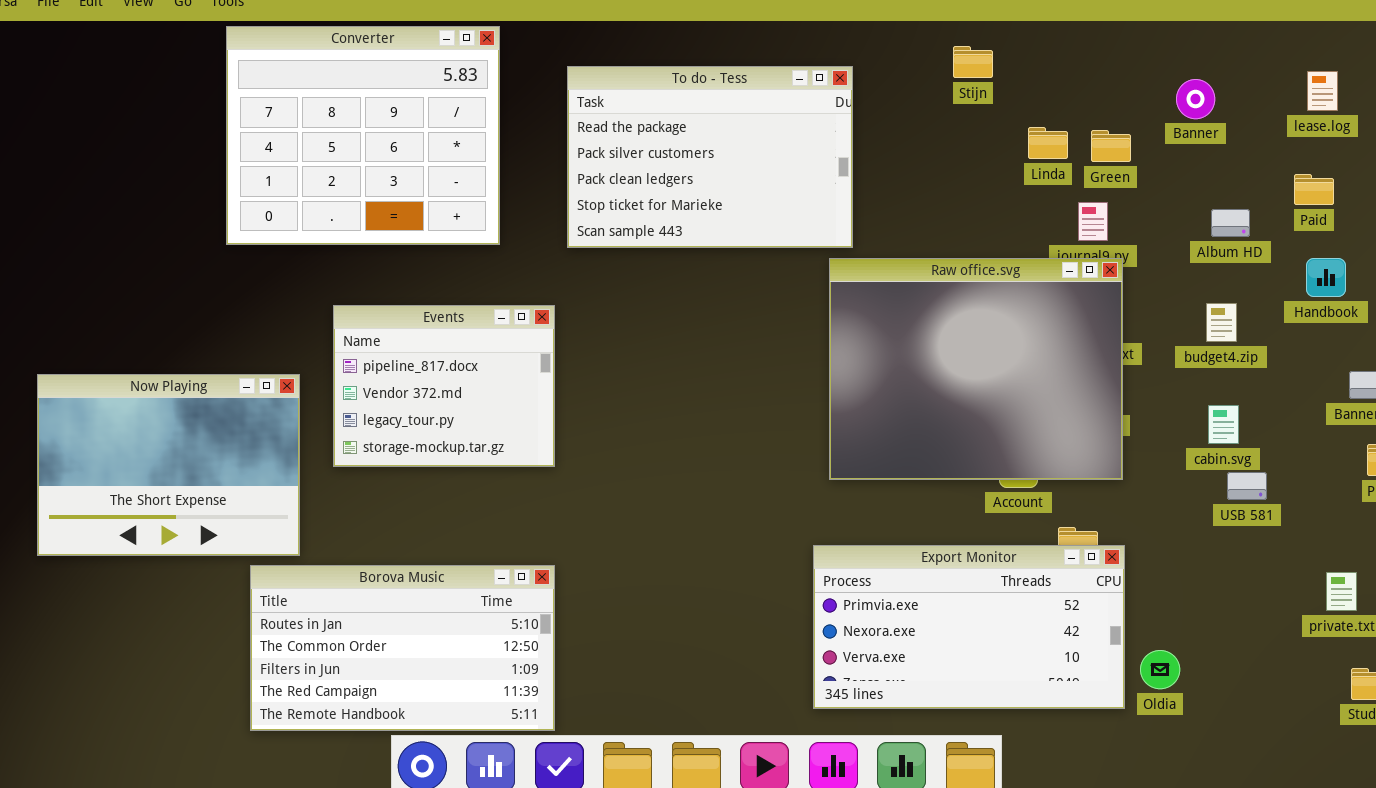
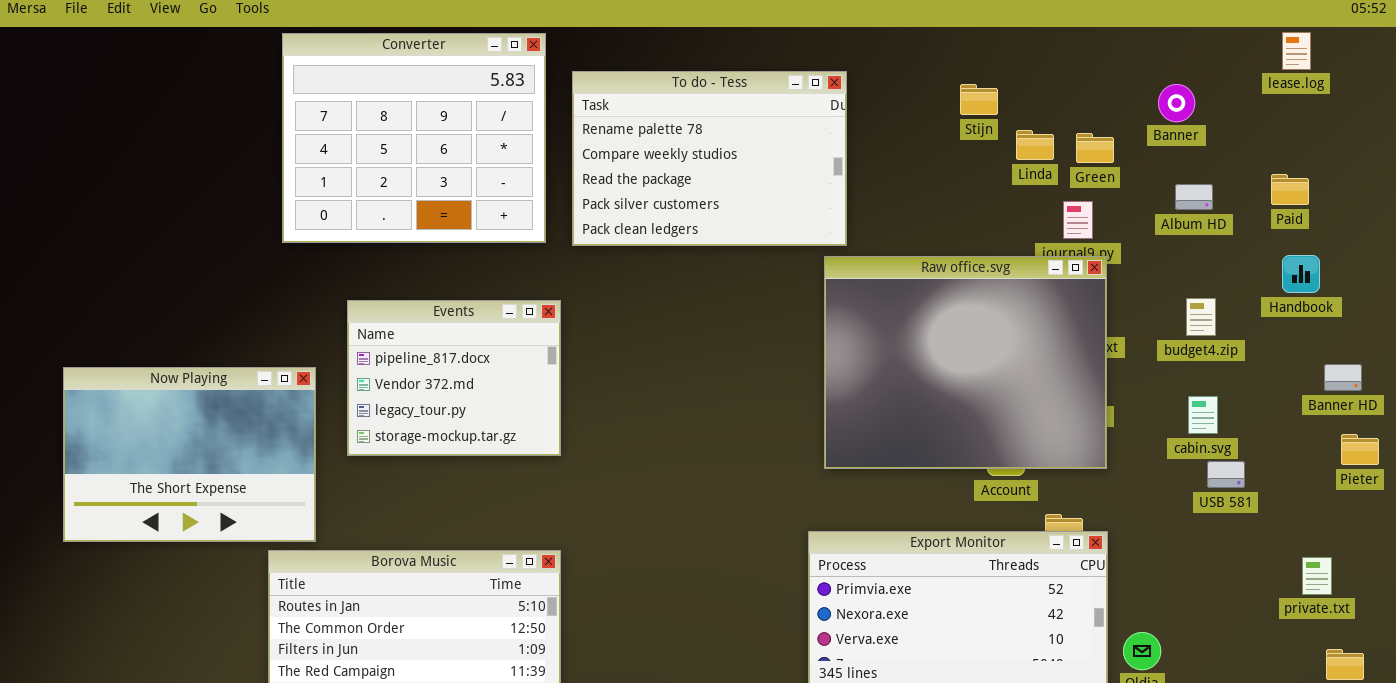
Converter: [226,26,500,245] -> [282,33,546,243], moved
Stijn: [953,46,993,78] -> [960,84,998,115], moved
To do - Tess: [567,66,853,248] -> [572,71,847,246], scrolled up 2 rows
lease.log: [1307,71,1338,111] -> [1282,32,1311,70], moved
Album HD: [1211,209,1250,237] -> [1175,184,1213,210], moved

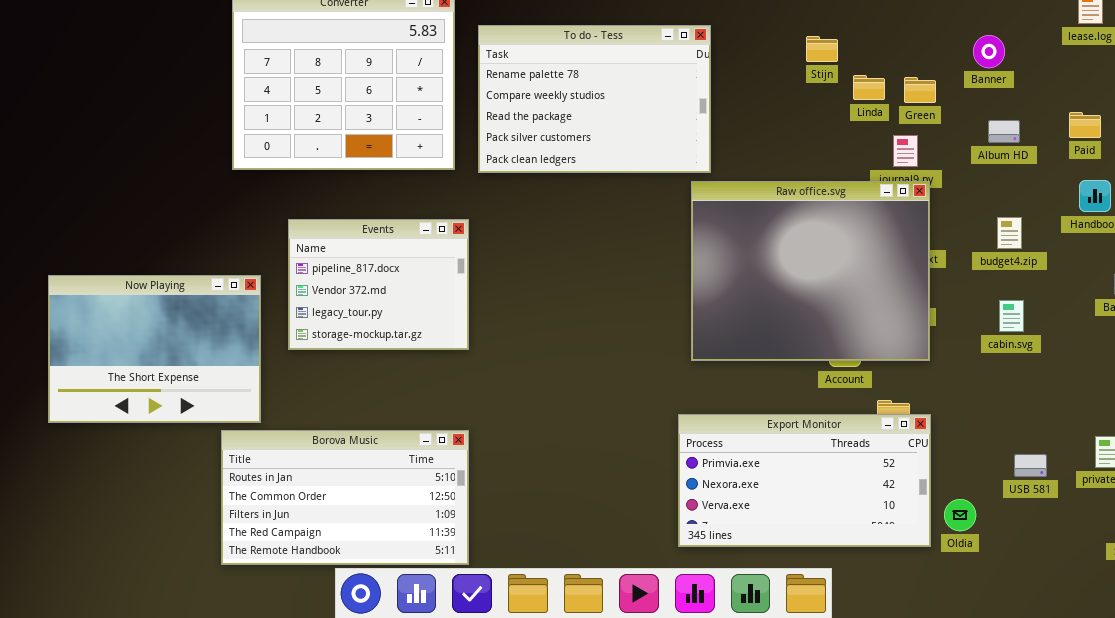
USB 581: [1207,461,1245,488] -> [1014,454,1047,477], moved

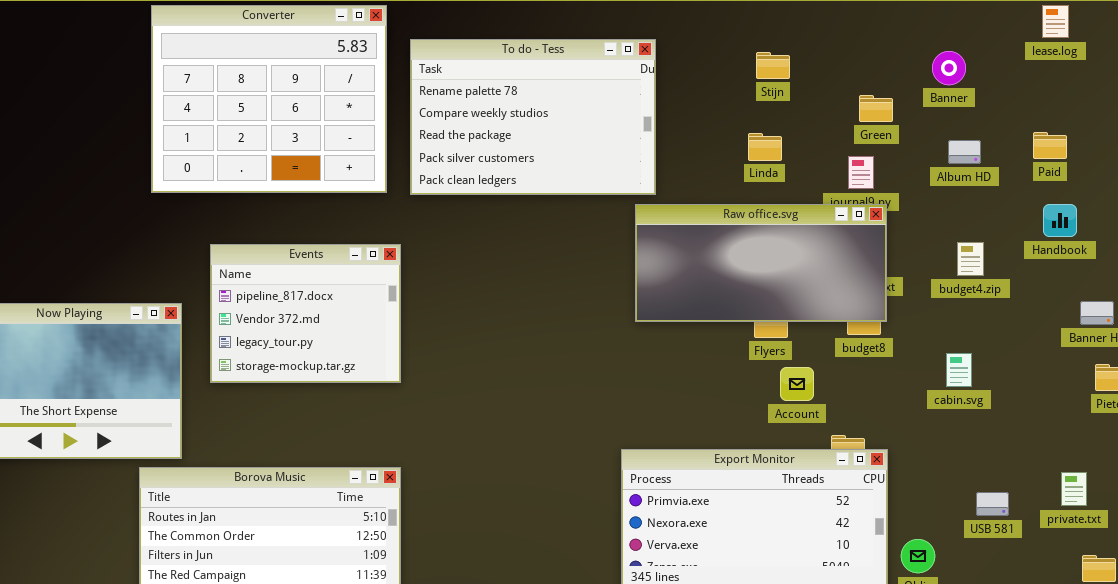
Linda: [853,75,885,100] -> [748,133,782,161], moved
Raw office.svg: [691,181,930,361] -> [635,204,887,322], resized
cabin.svg: [999,300,1024,332] -> [946,353,972,387], moved

